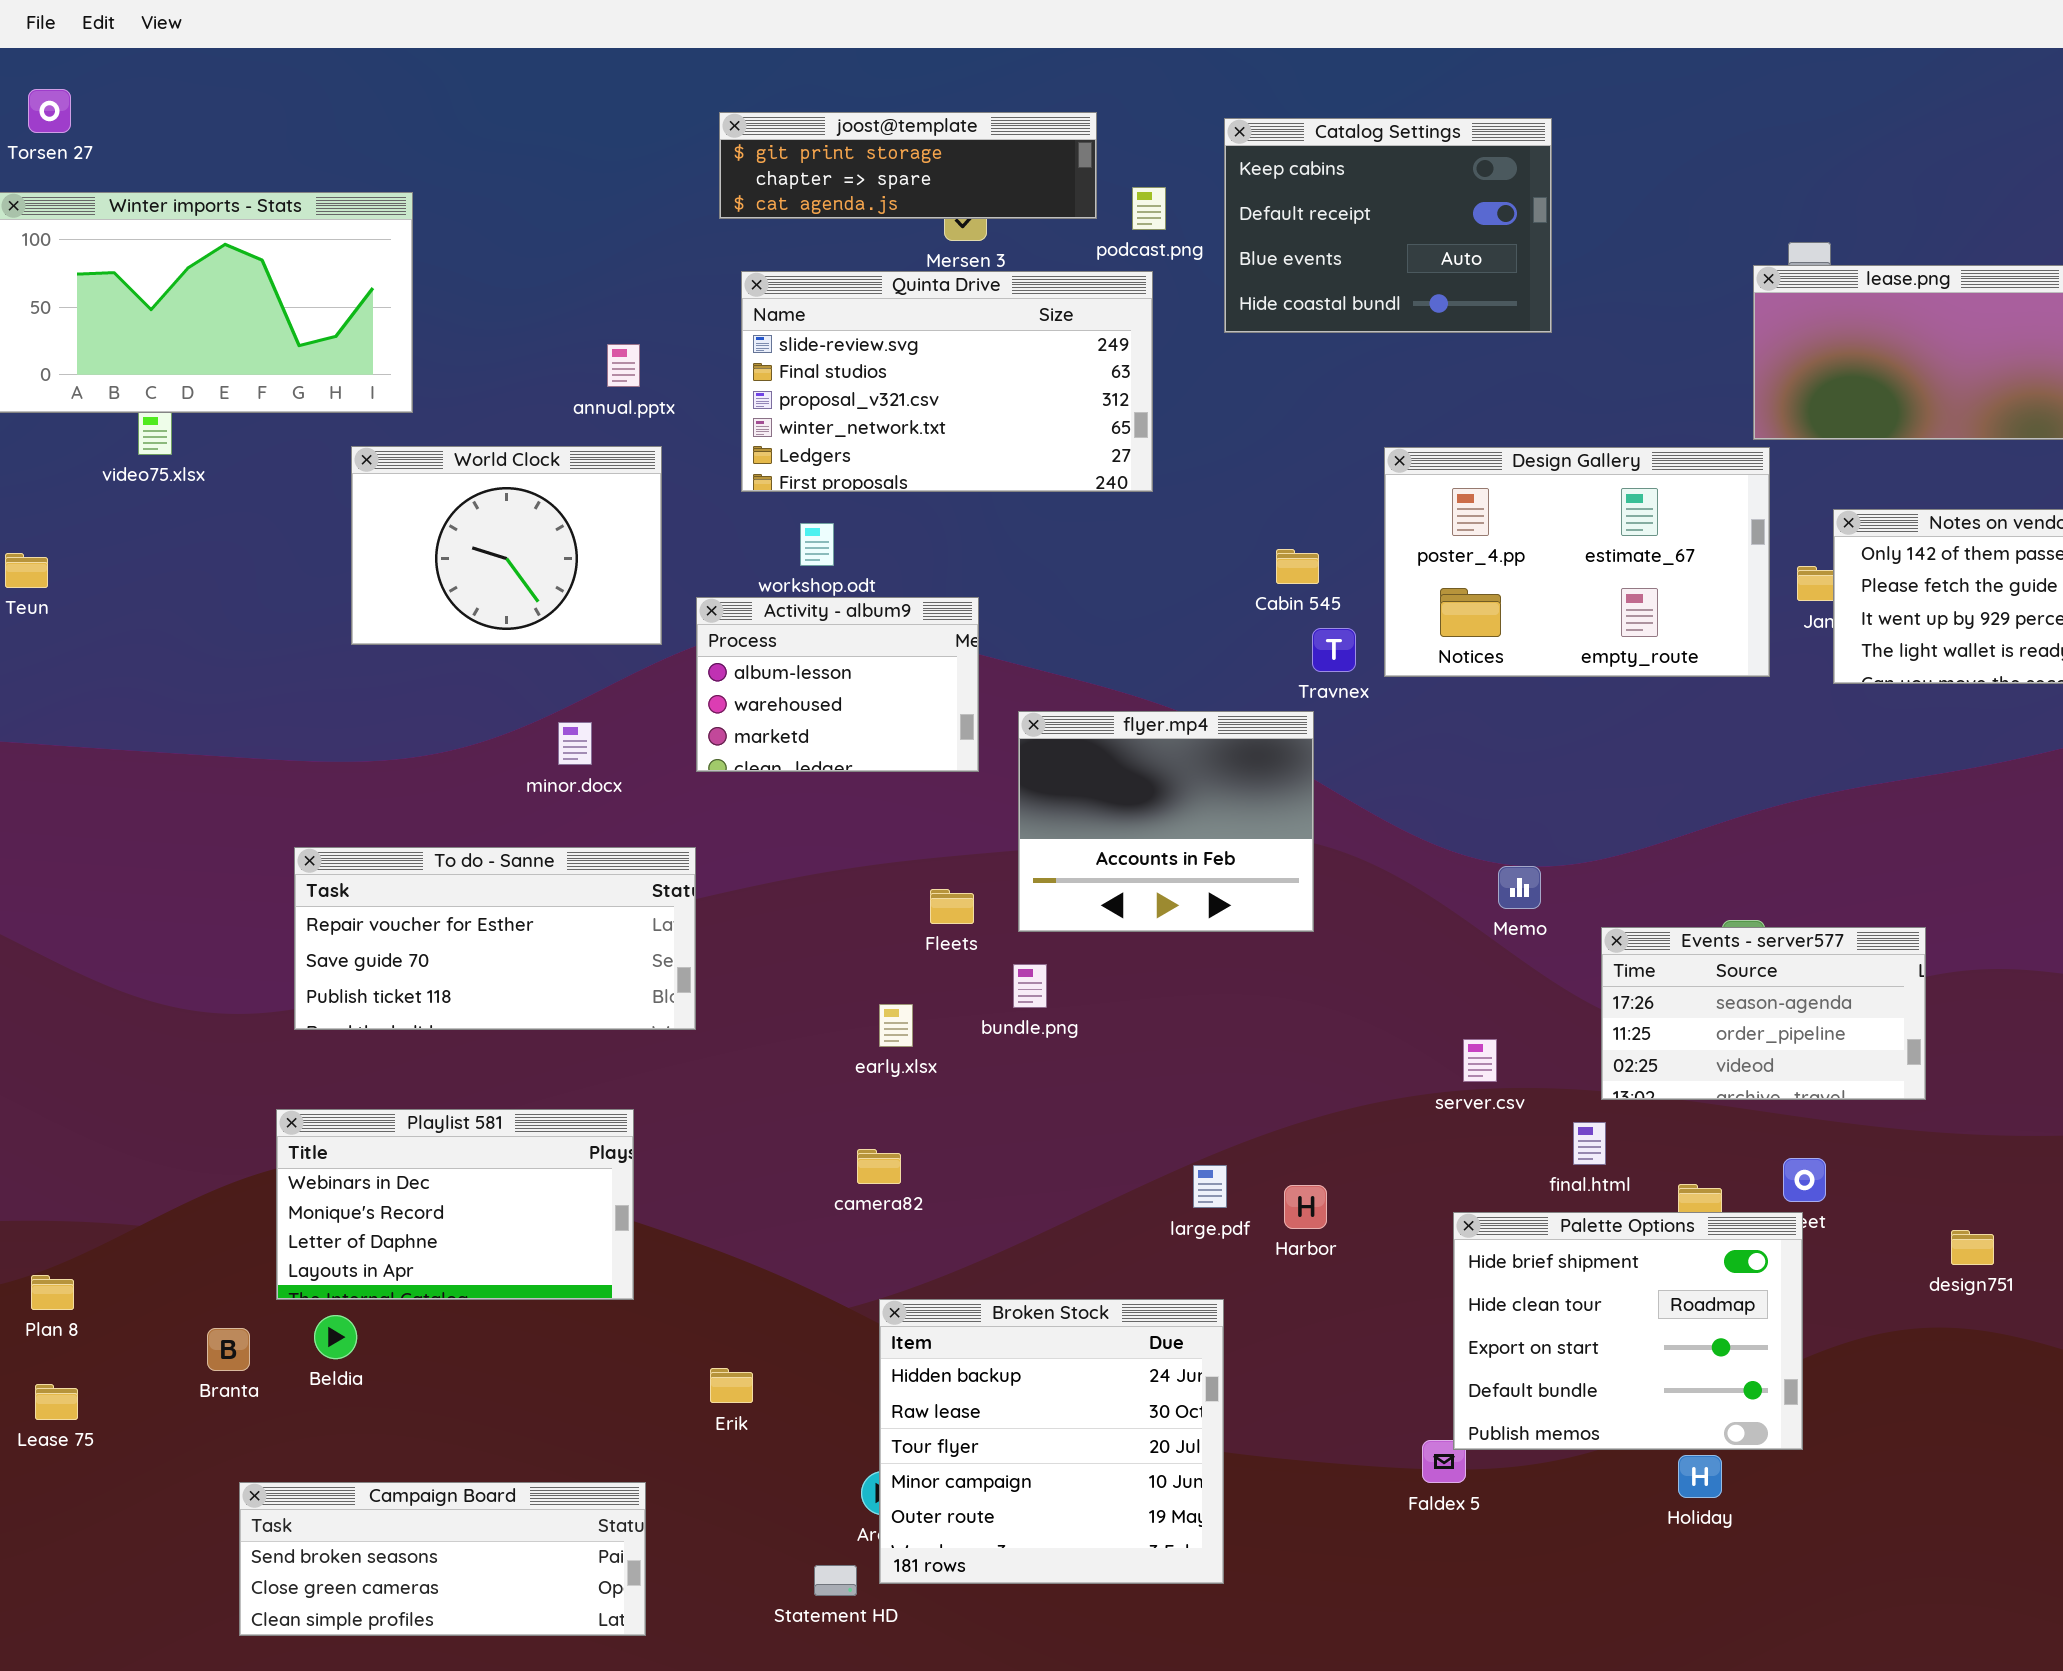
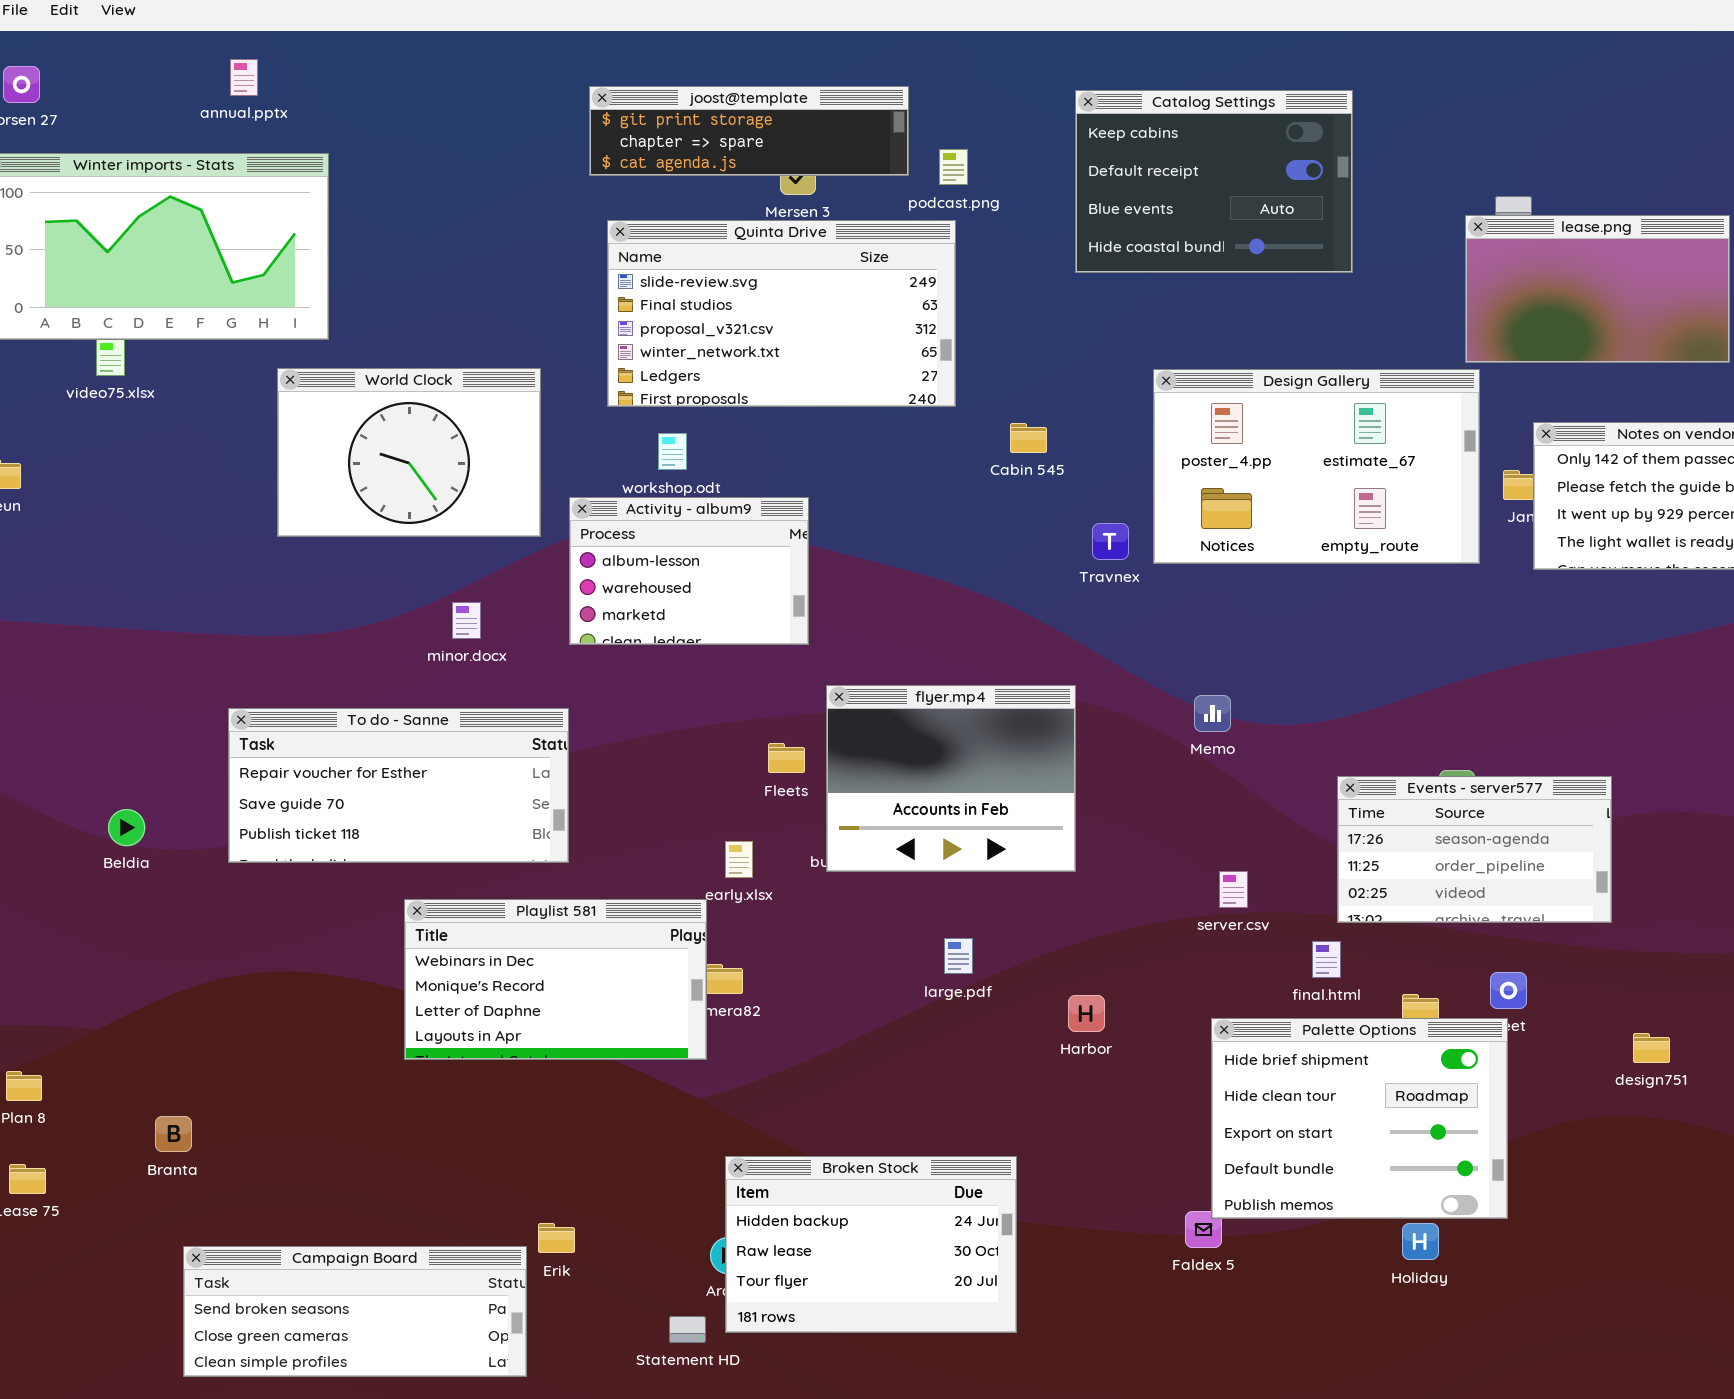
Catalog Settings: [1224,118,1552,333] -> [1075,90,1353,273], moved
annual.pptx: [607,344,640,387] -> [230,59,258,96], moved
Cabin 545: [1276,549,1319,584] -> [1010,423,1047,453], moved
flyer.mp4: [1018,711,1314,932] -> [826,685,1076,872], moved
Memo: [1498,866,1541,909] -> [1194,695,1231,732], moved
Playlist 581: [276,1109,634,1300] -> [404,899,707,1060], moved
large.pdf: [1193,1165,1227,1208] -> [944,938,973,974], moved
Broken Stock: [879,1299,1224,1584] -> [725,1156,1017,1333], resized
Beldia: [314,1315,357,1359] -> [108,809,145,846], moved
Erik: [710,1368,753,1403] -> [538,1223,575,1253], moved

